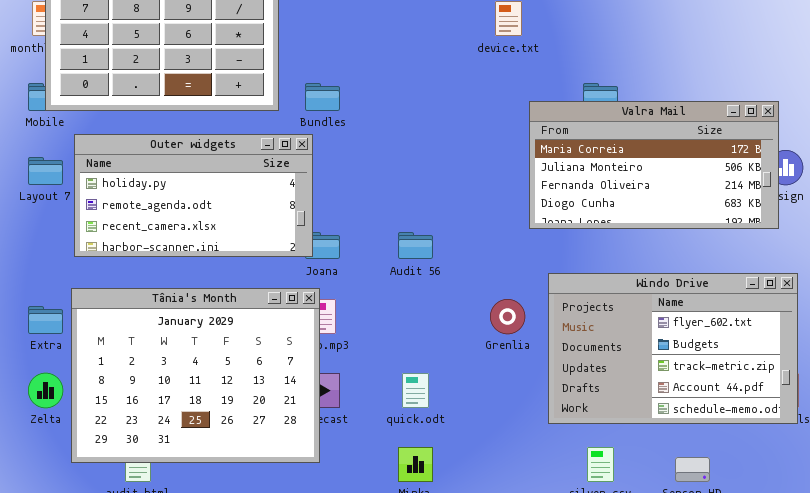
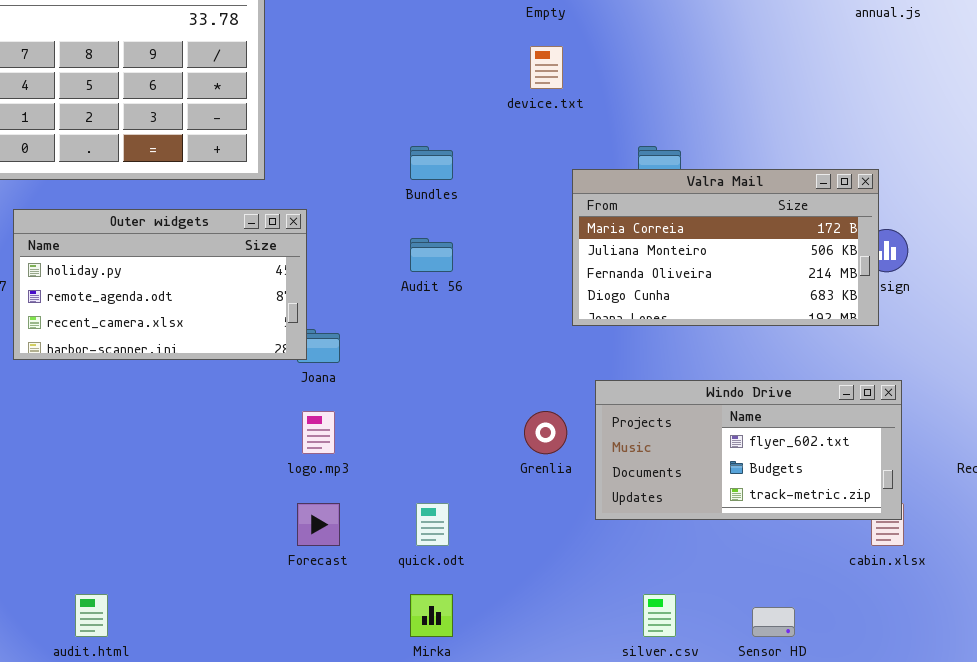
Bundles: [305,83,340,111] -> [410,146,453,180], moved
Audit 56: [398,232,433,259] -> [410,238,453,272], moved
Windo Drive: [548,273,798,424] -> [595,380,902,520], resized
Tânia's Month: [71,288,320,463] -> none, closed

